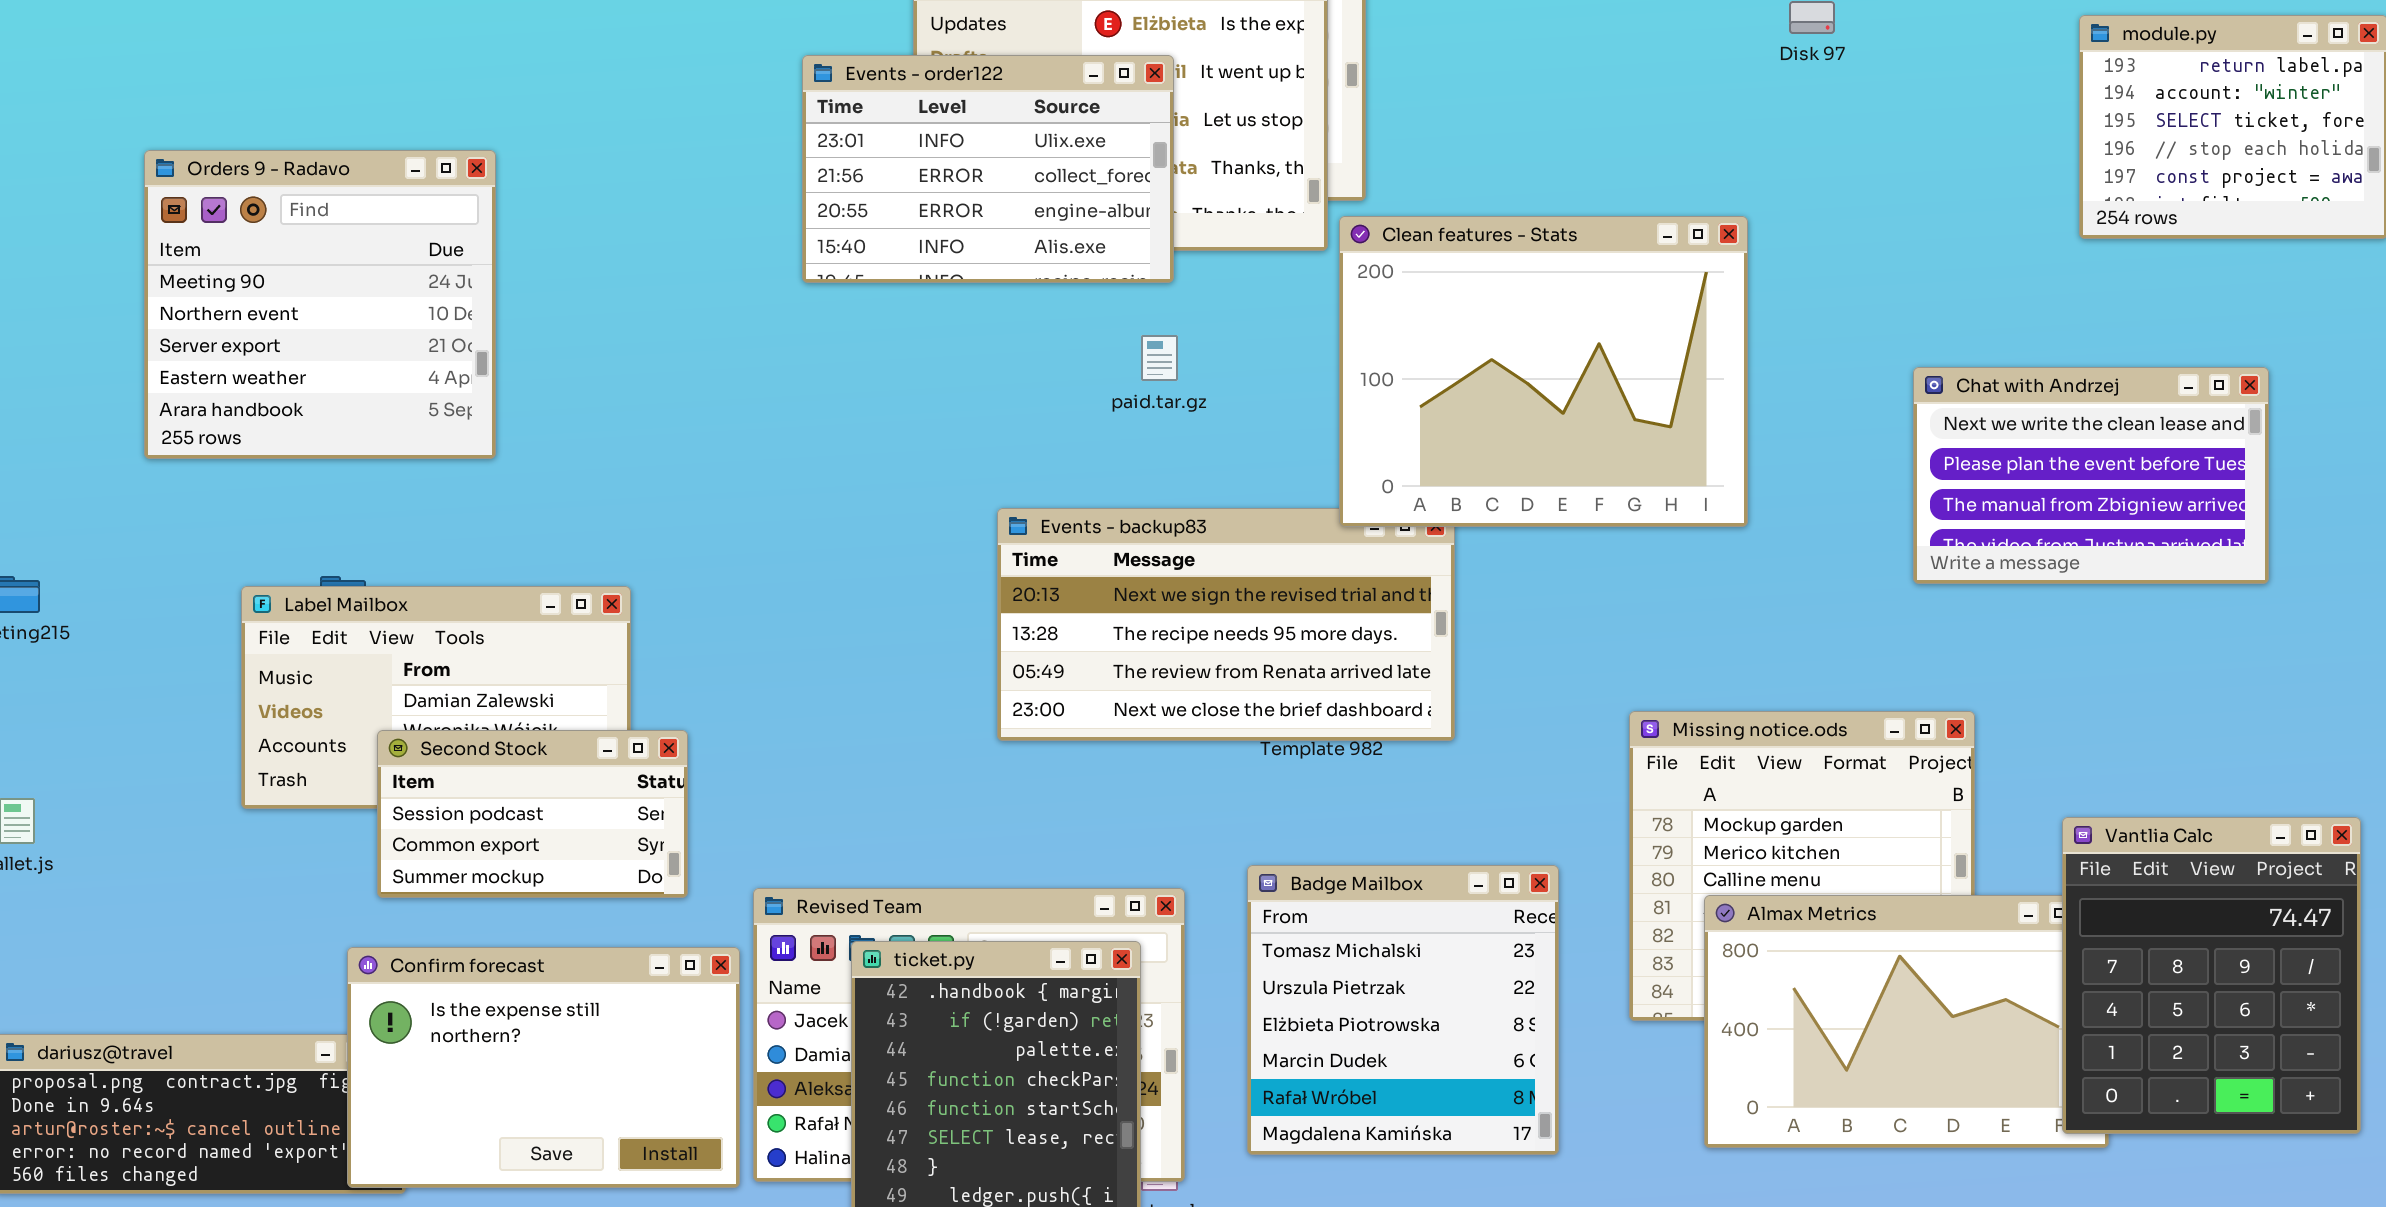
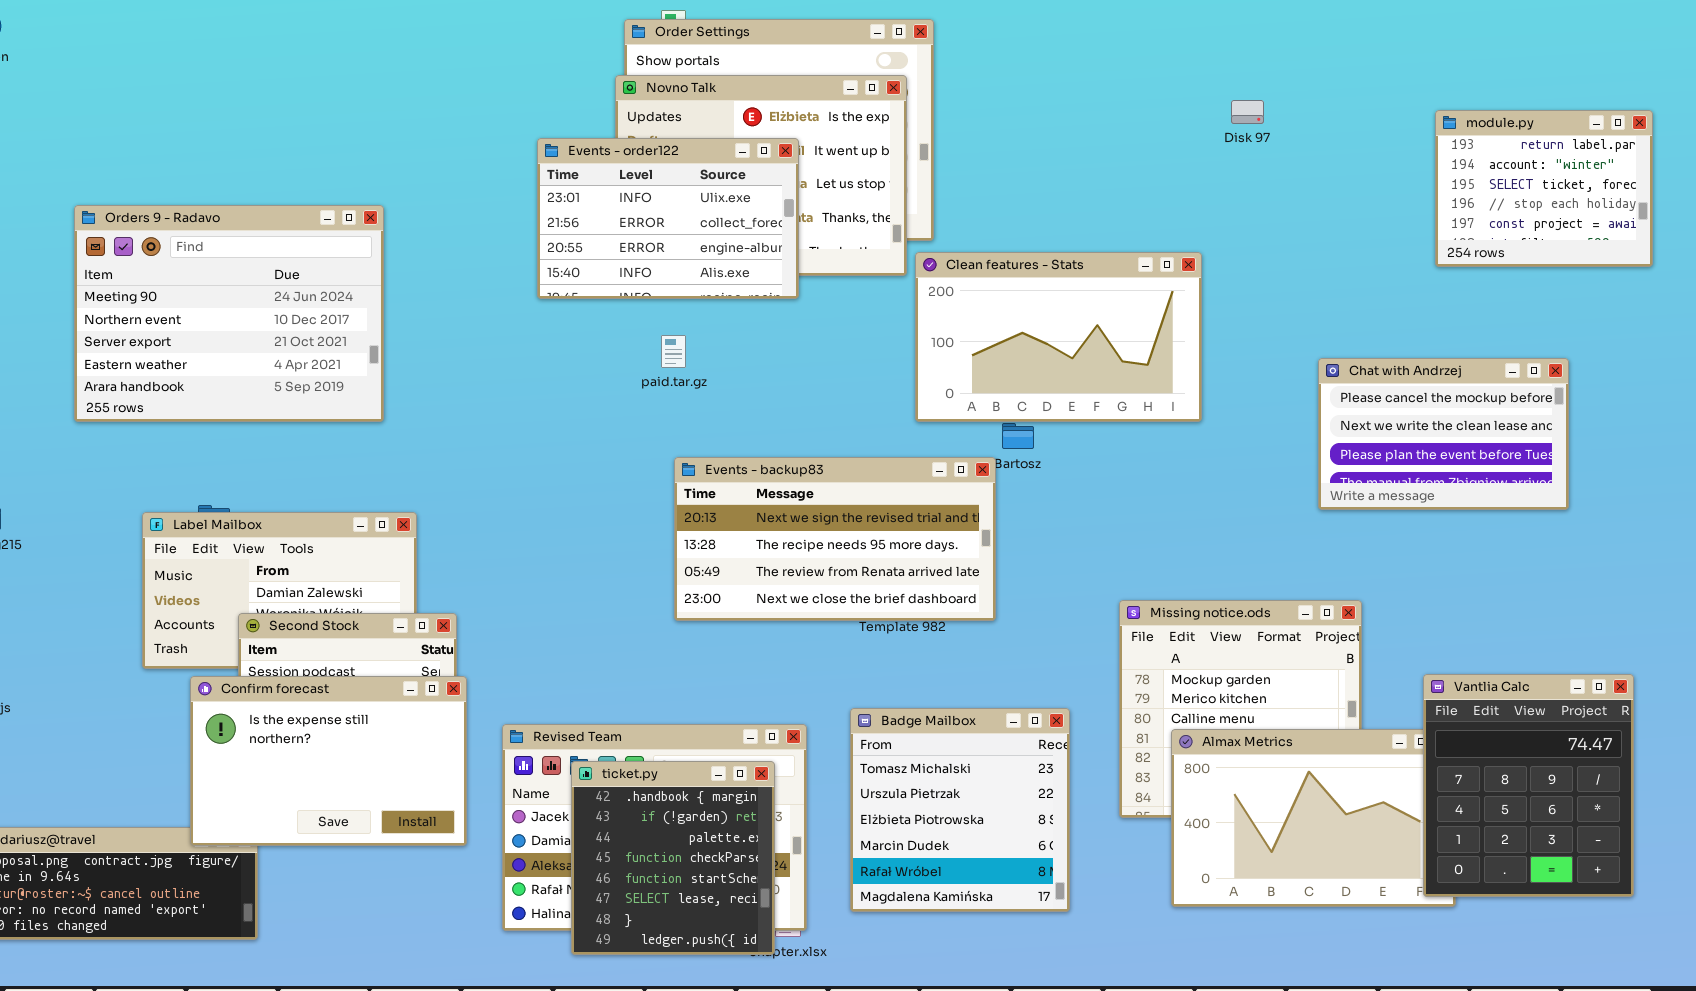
Orders 9 - Radavo: [144,150,496,459] -> [74,205,384,422], resized
Clean features - Stats: [1339,216,1748,527] -> [915,252,1202,422], resized
paid.tar.gz: [1141,335,1178,381] -> [661,335,686,368], moved
Chat with Andrzej: [1913,367,2269,584] -> [1318,358,1569,510], scrolled up 1 row
Confirm forecast: [347,947,740,1188] -> [190,676,467,846], moved

